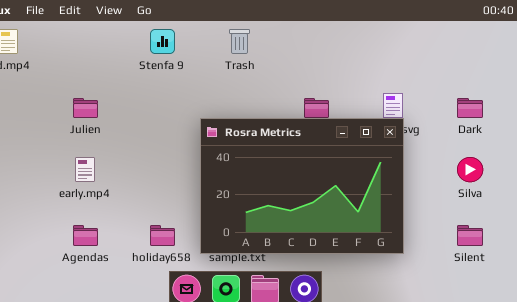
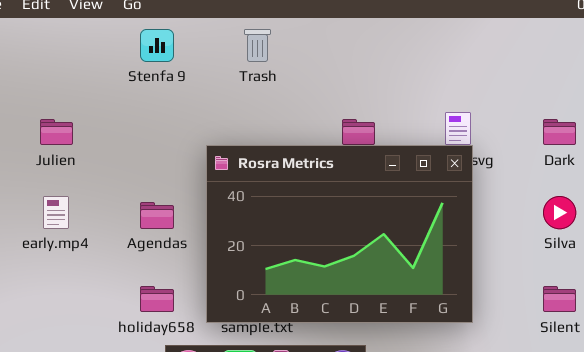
Agendas: [73,225,98,246] -> [140,202,174,229], moved

